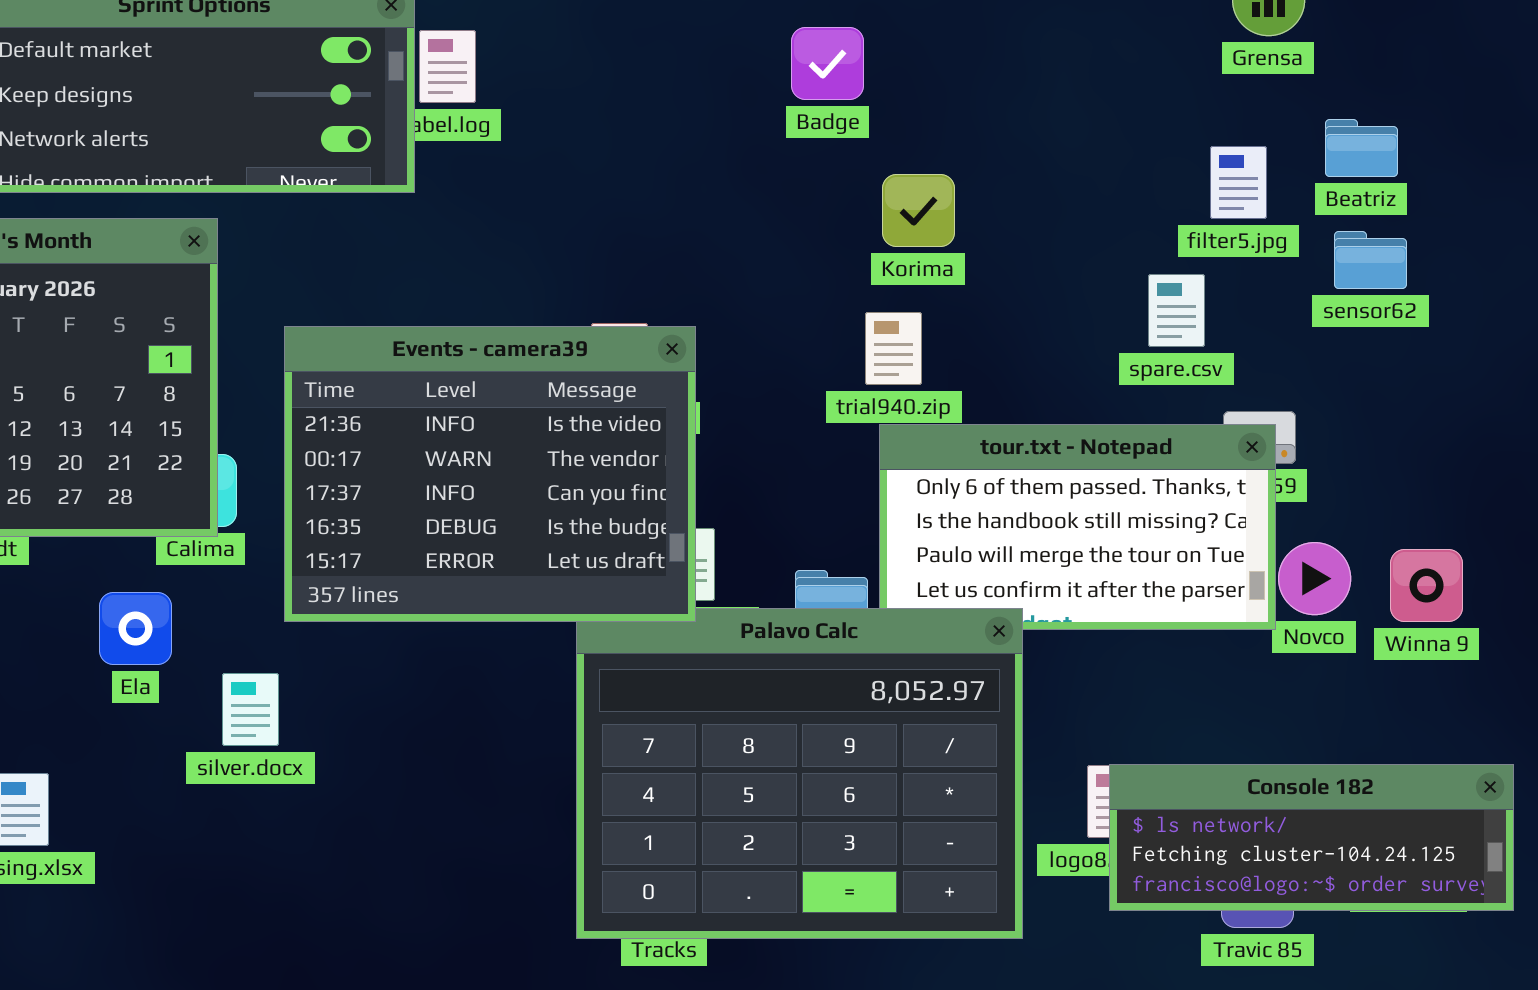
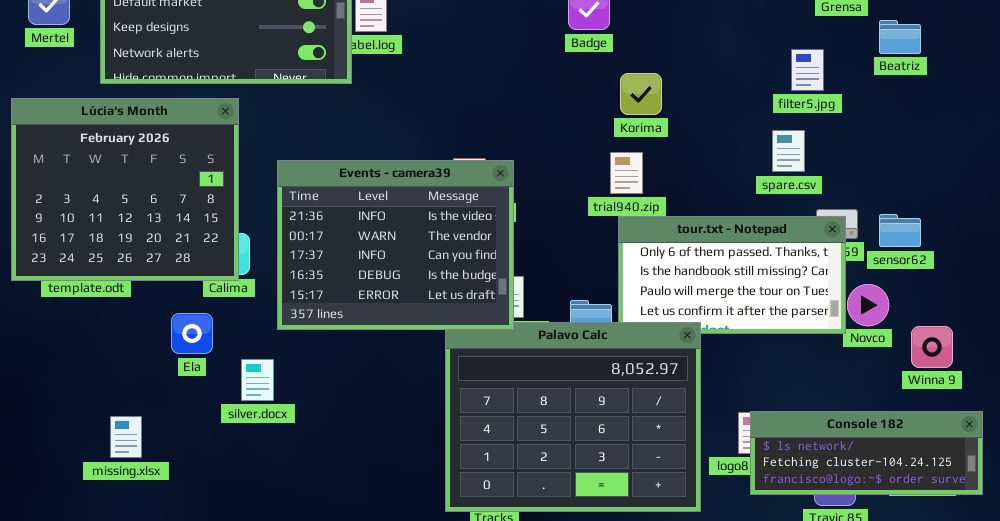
Beatriz: [1325,119,1398,177] -> [879,20,921,54], moved
filter5.jpg: [1210,146,1267,219] -> [791,49,824,91], moved
sensor62: [1334,231,1407,289] -> [879,214,921,247], moved
Winna 9: [1390,549,1463,622] -> [911,326,953,368], moved

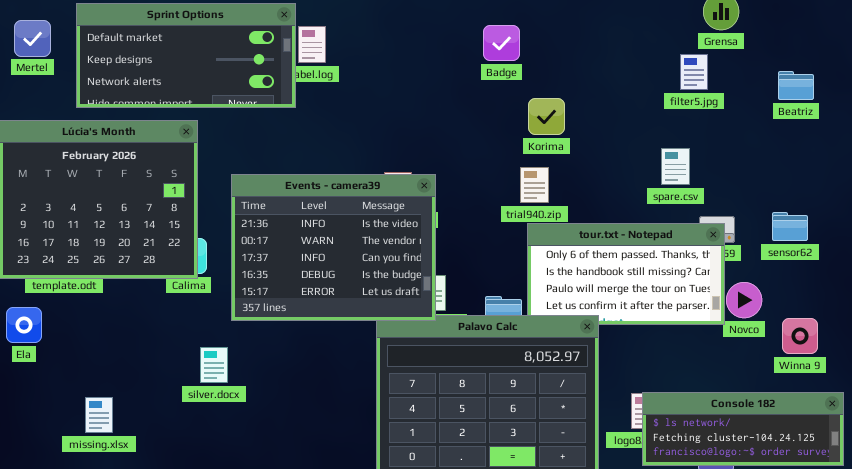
Beatriz: [879,20,921,54] -> [778,71,814,100], moved
filter5.jpg: [791,49,824,91] -> [680,54,708,90], moved
sensor62: [879,214,921,247] -> [772,212,808,241], moved
Ela: [171,313,213,354] -> [6,307,42,343], moved

